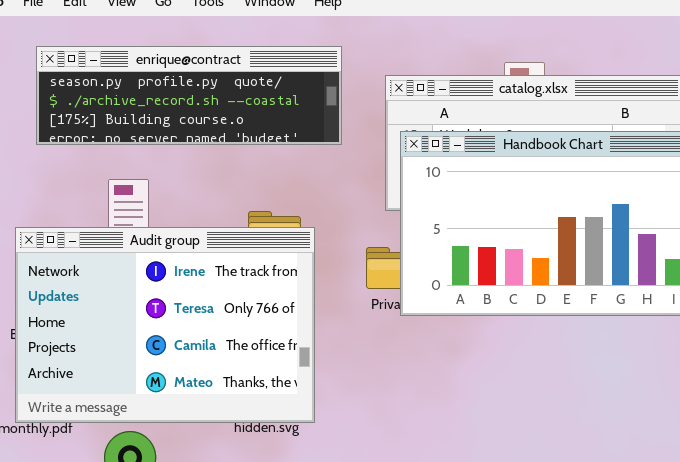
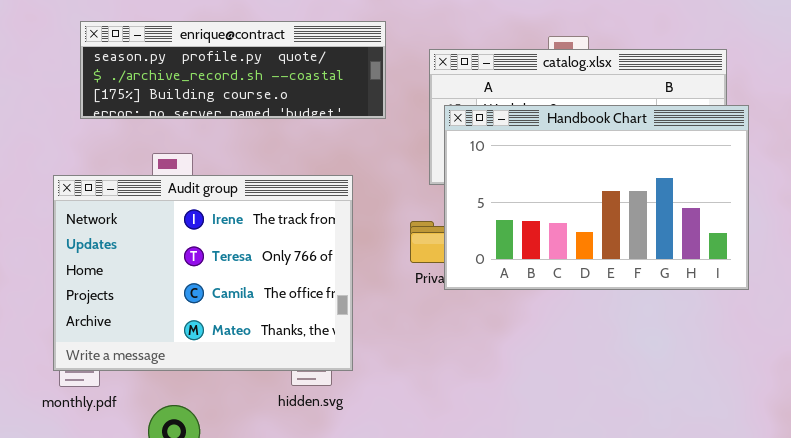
Audit group: [15,227,315,423] -> [53,175,353,371], moved

